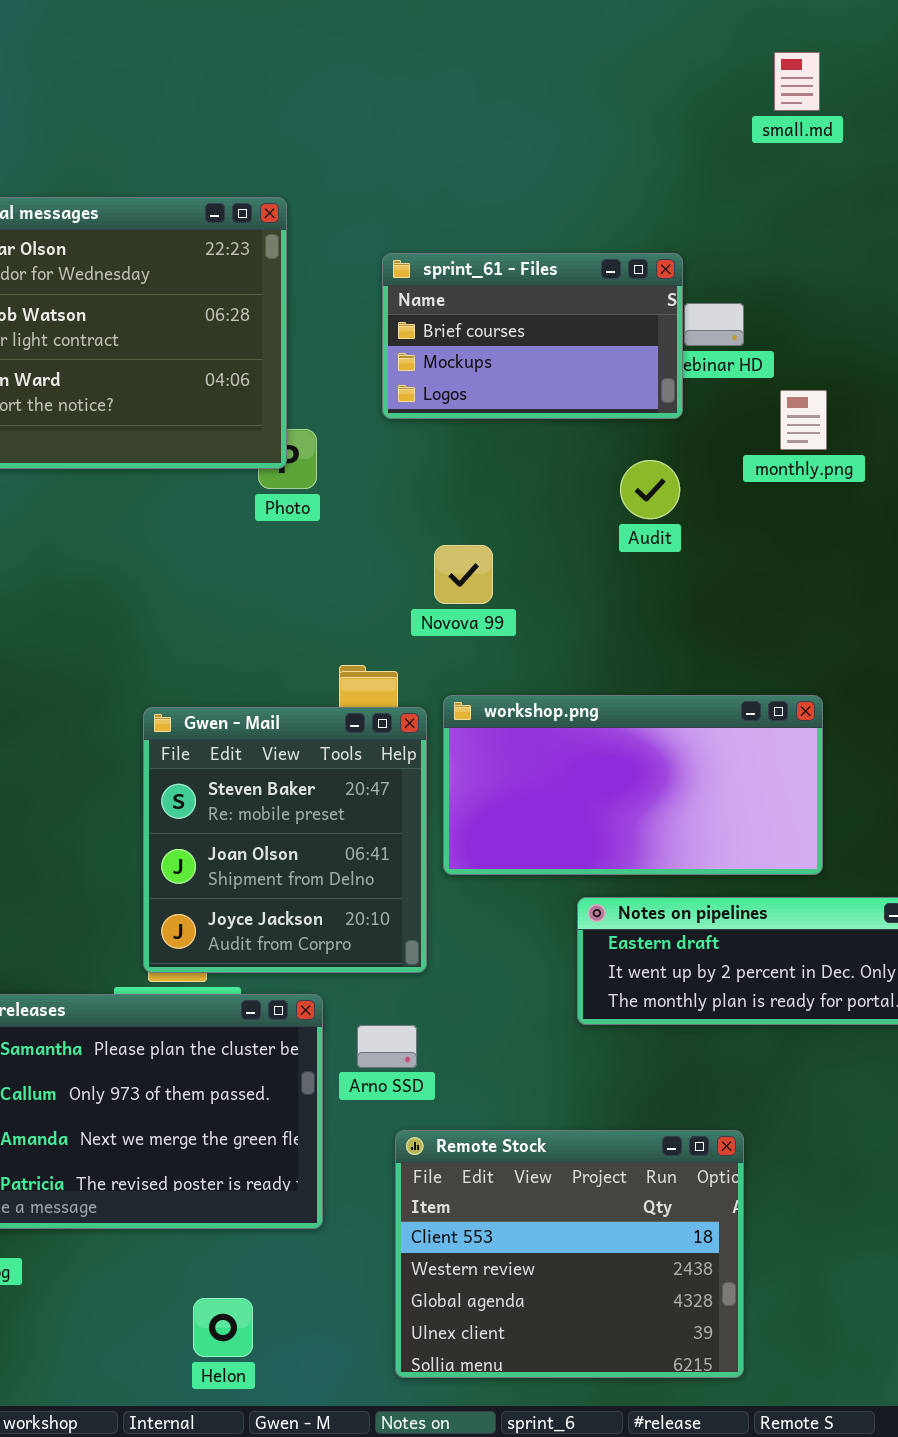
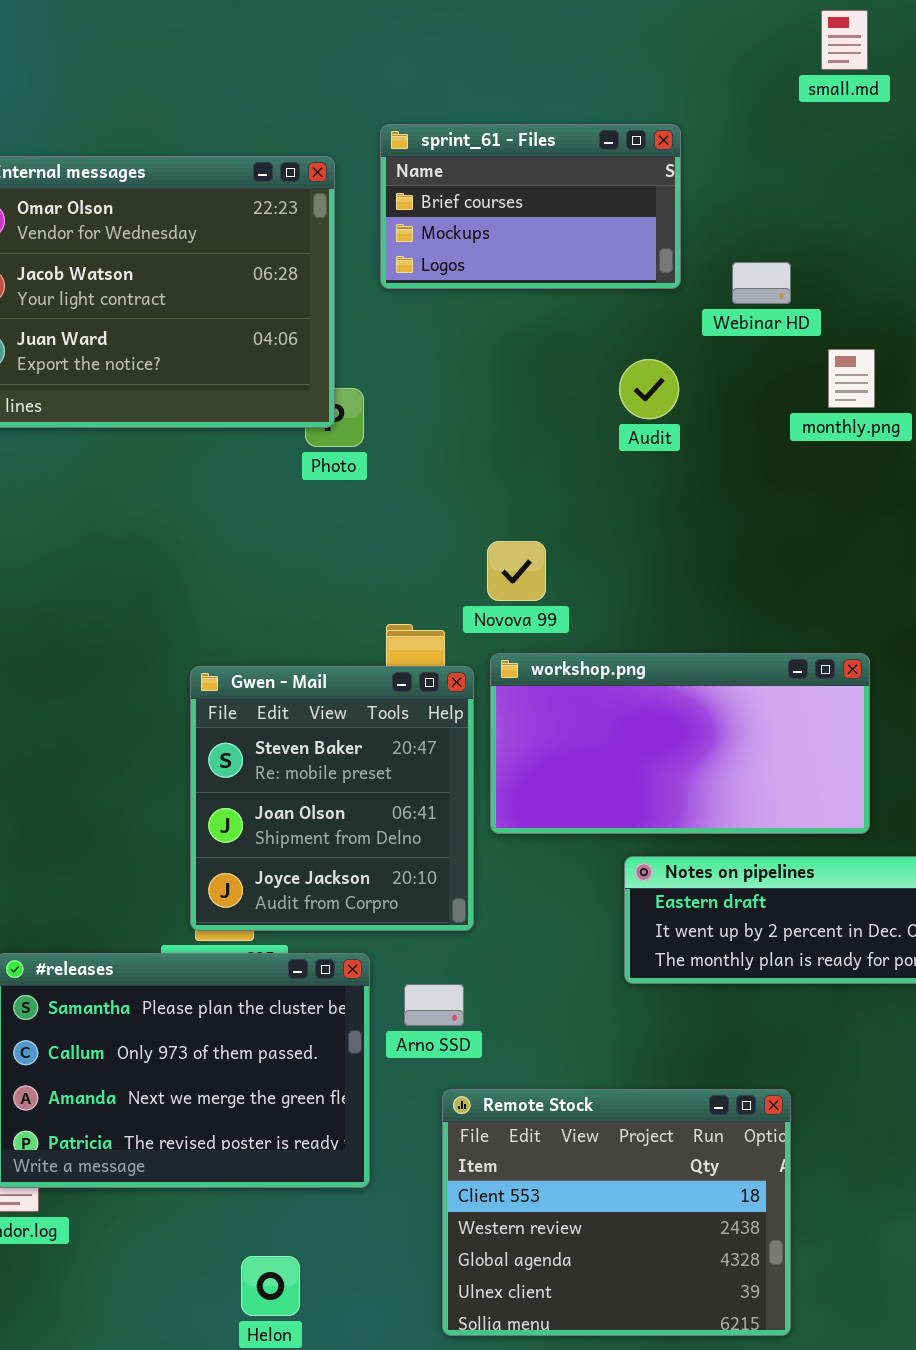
sprint_61 - Files: [382,253,683,419] -> [380,124,681,289], moved
Audit: [620,460,680,519] -> [619,359,679,419], moved
Novova 99: [434,545,493,604] -> [487,541,546,601], moved

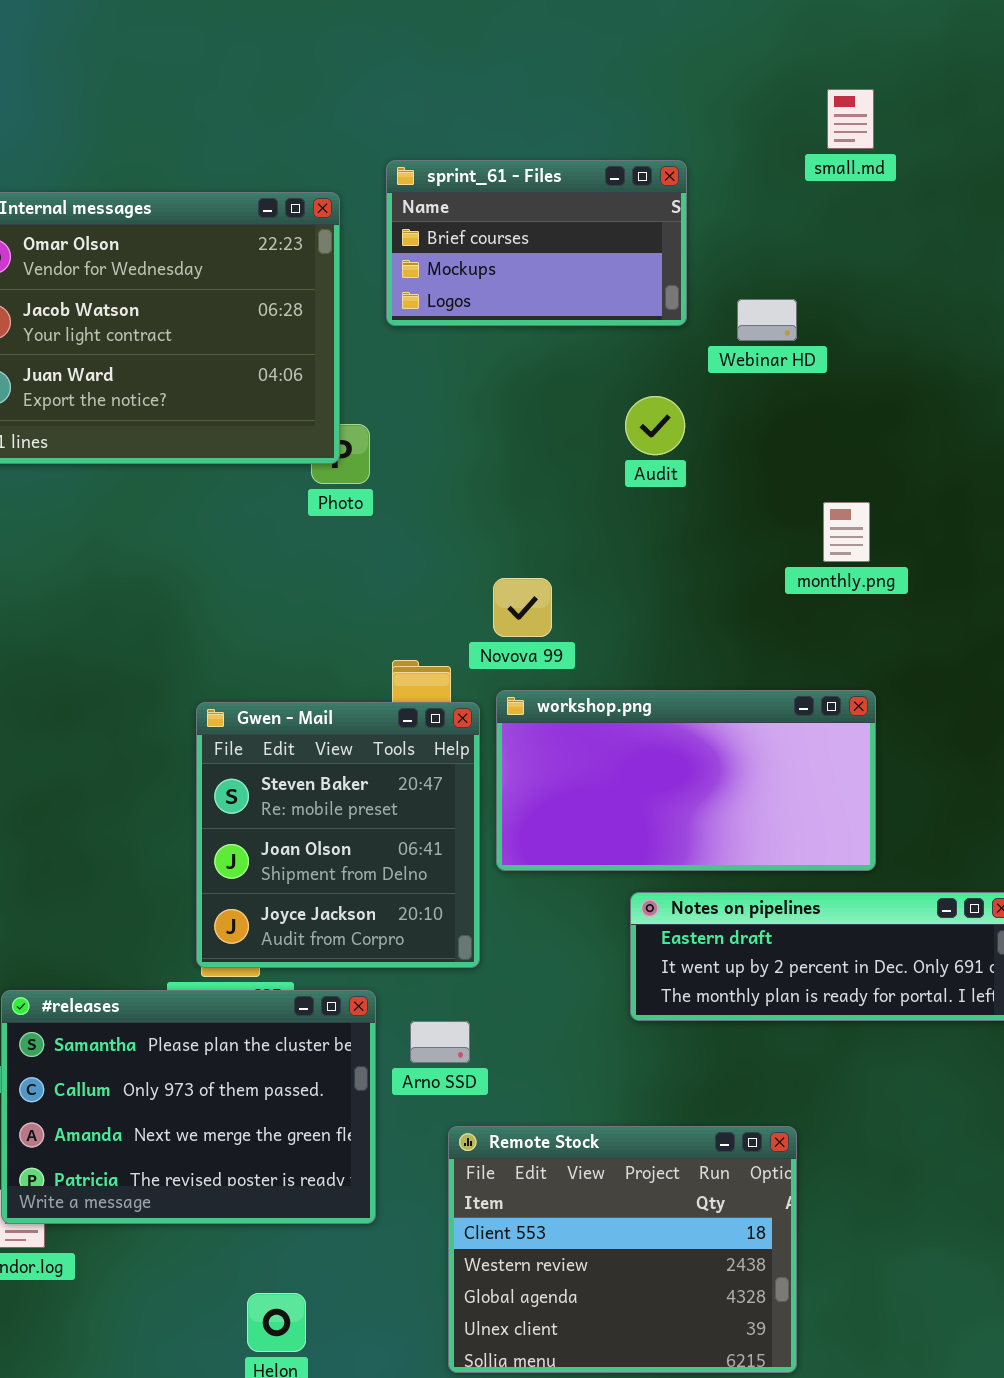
small.md: [821,10,868,70] -> [827,89,874,149], moved
monthly.png: [828,349,875,408] -> [823,502,870,562], moved

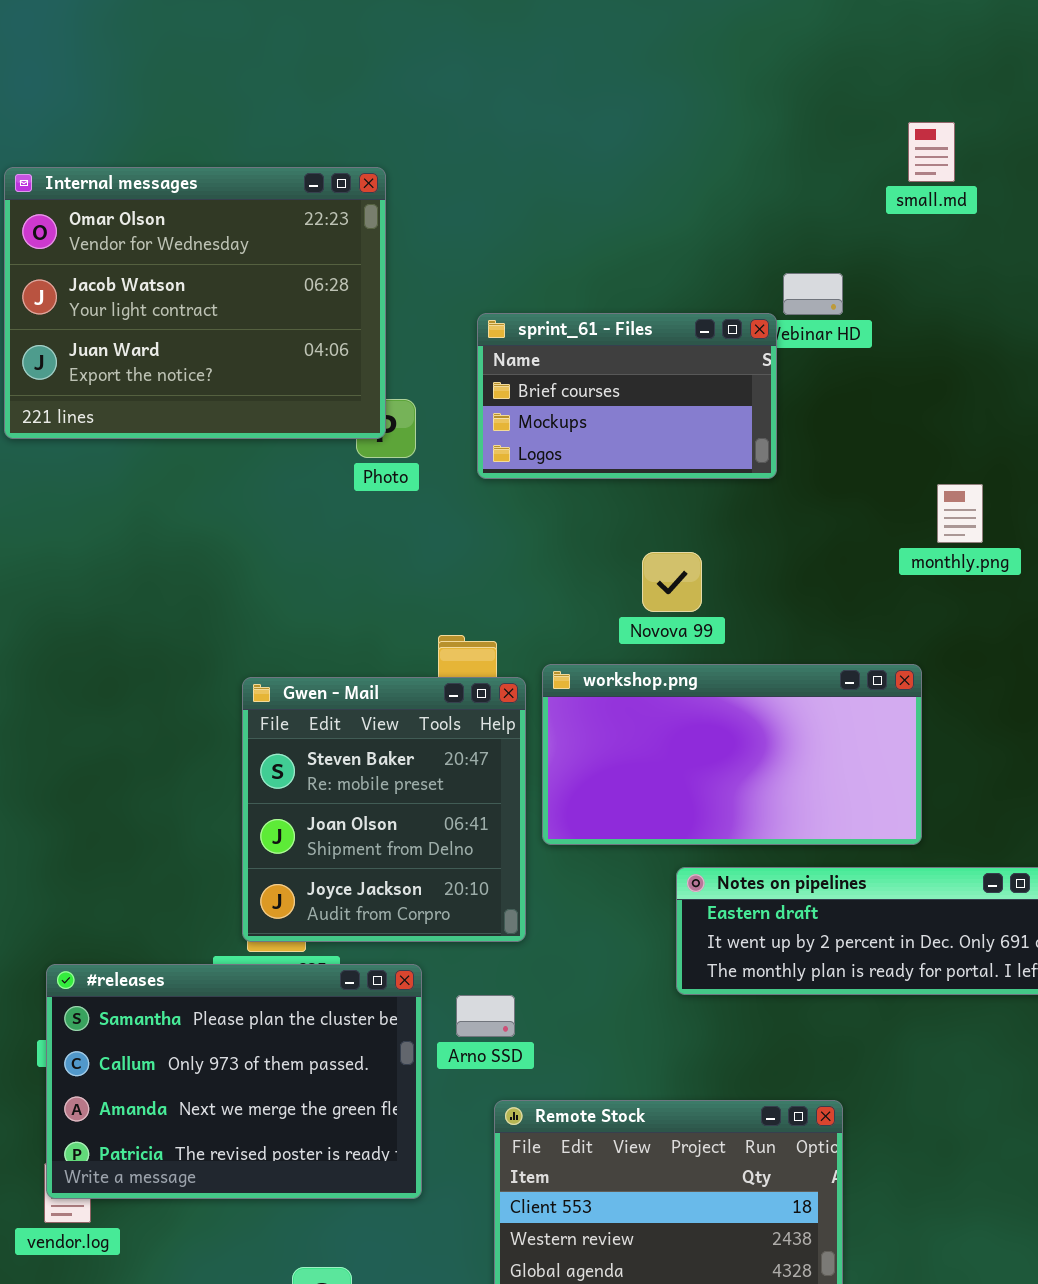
small.md: [827,89,874,149] -> [908,122,955,182], moved
sprint_61 - Files: [386,160,687,326] -> [477,313,777,479], moved
monthly.png: [823,502,870,562] -> [937,484,983,543], moved
Novova 99: [493,578,552,637] -> [642,552,702,612], moved

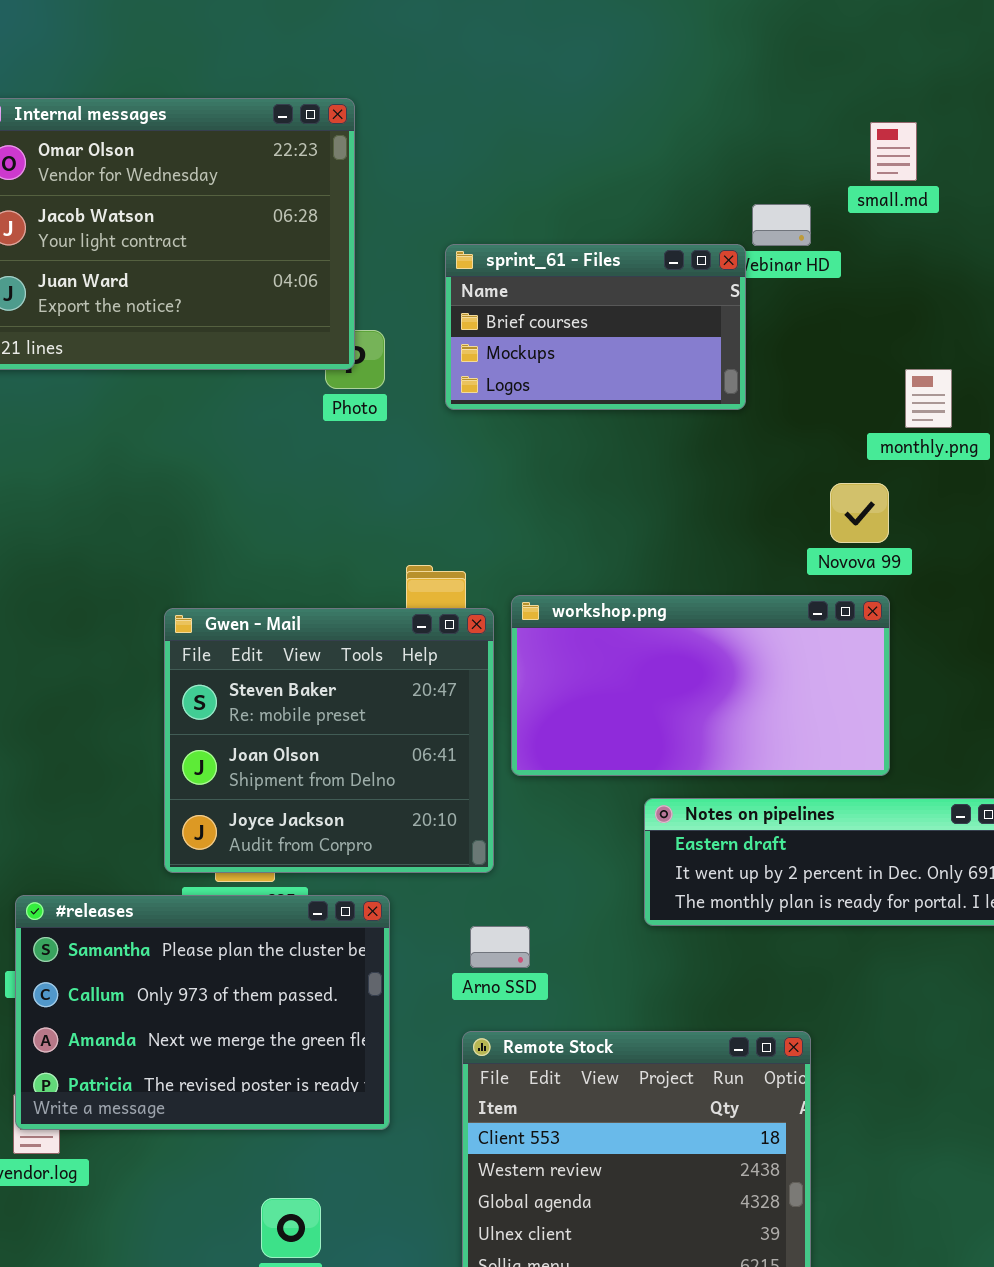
small.md: [908,122,955,182] -> [870,122,917,181], moved
monthly.png: [937,484,983,543] -> [905,369,952,428], moved
Novova 99: [642,552,702,612] -> [830,483,889,543], moved
Gwen - Mail: [242,677,526,942] -> [164,608,494,873], resized
Arno SSD: [456,995,515,1037] -> [470,926,530,968], moved

